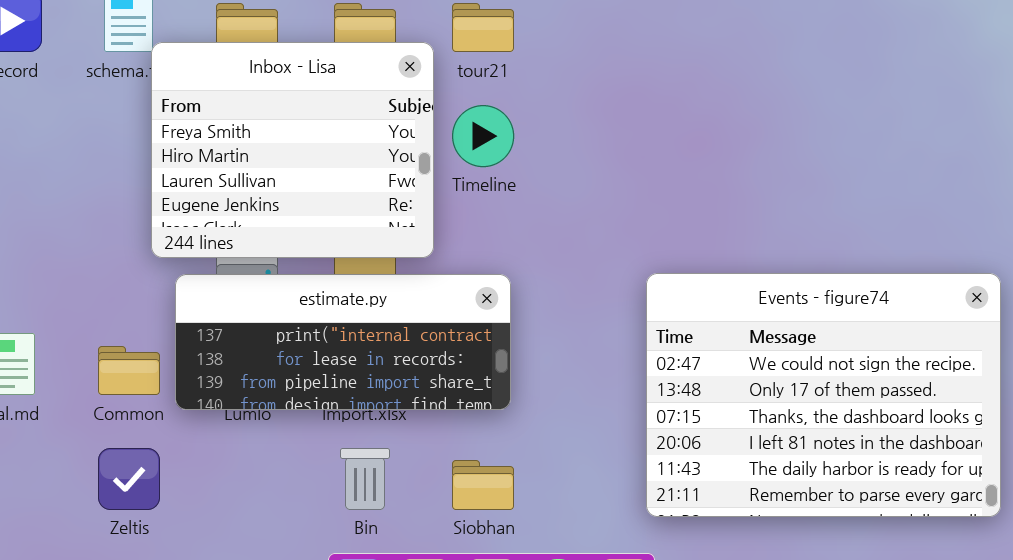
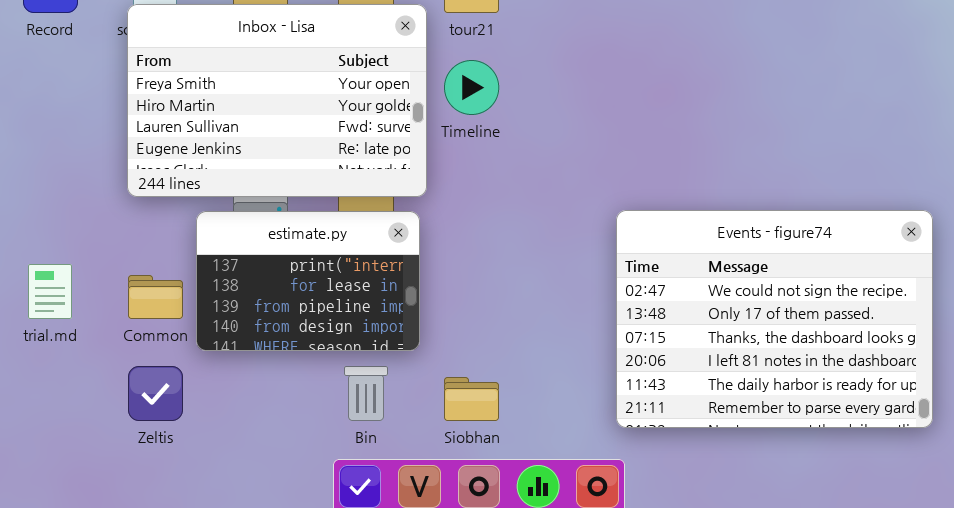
Inbox - Lisa: [151,42,434,258] -> [127,4,427,197], resized
estimate.py: [175,274,511,410] -> [196,211,420,351], resized

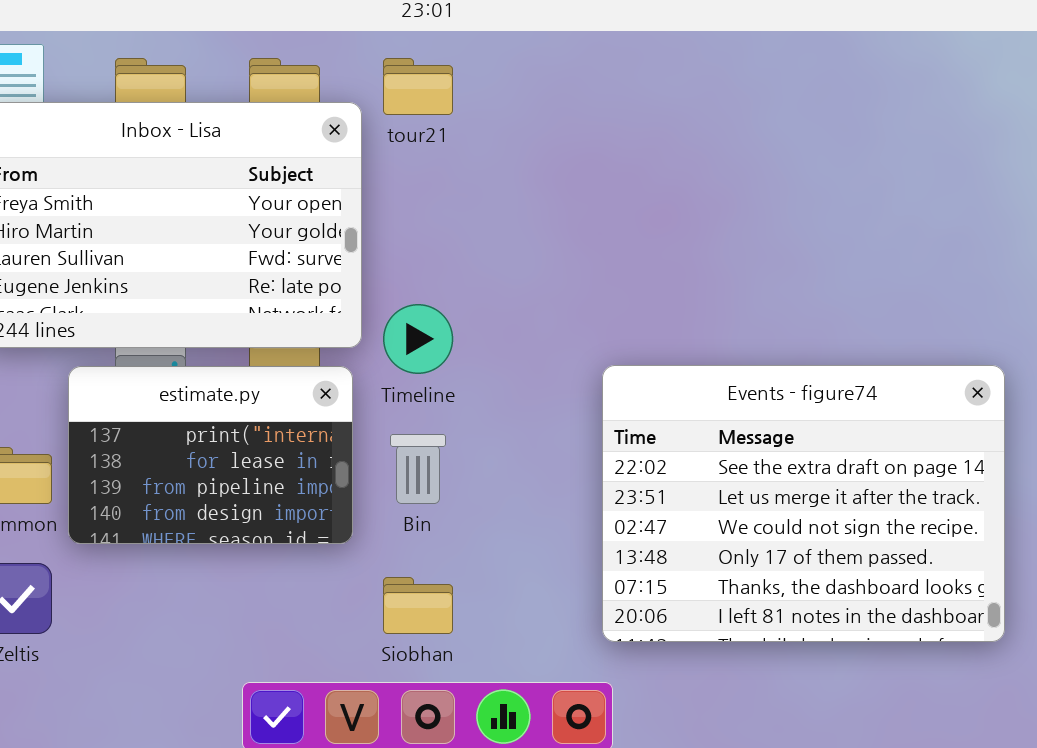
Timeline: [444,60,499,115] -> [383,304,453,374], moved
Events - figure74: [616,210,933,428] -> [602,365,1005,642], scrolled up 2 rows
Bin: [344,366,388,421] -> [390,434,446,504], moved

